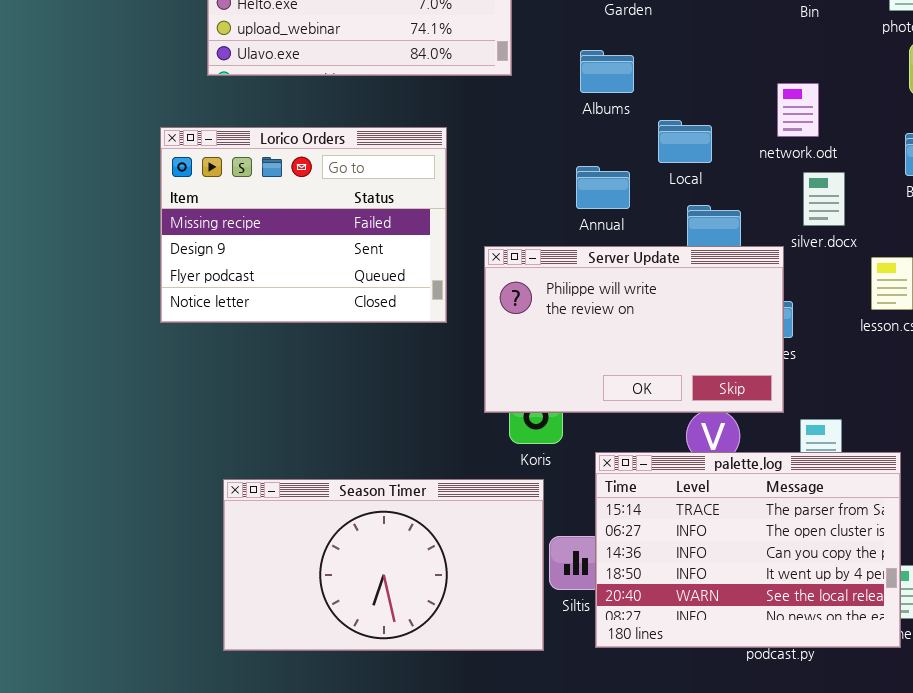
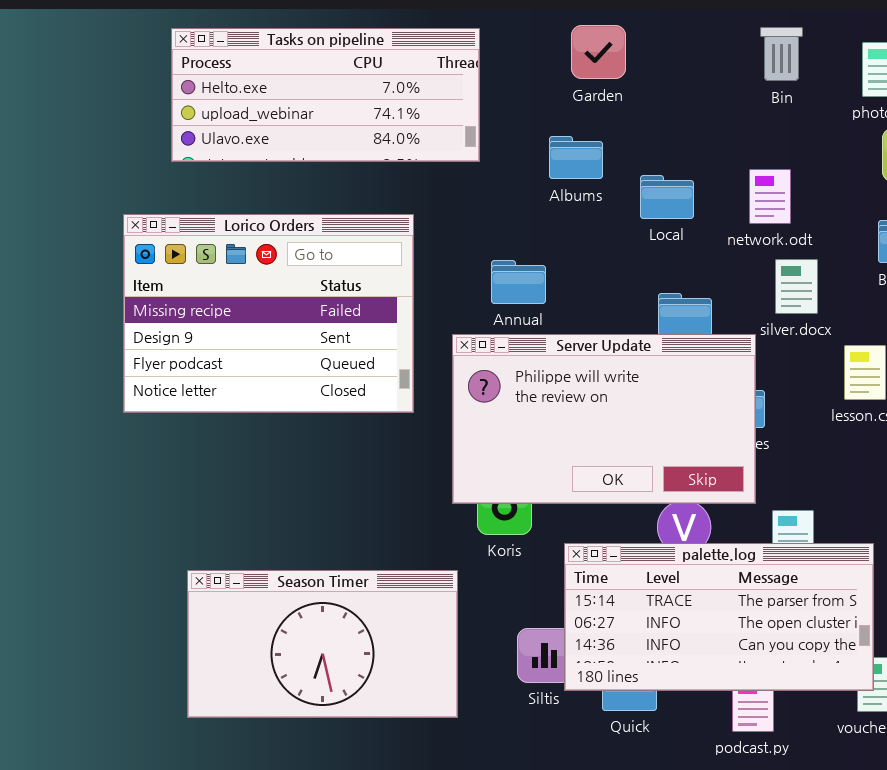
Local: [658,120,712,163] -> [640,175,694,219], moved
Annual: [576,166,630,209] -> [491,260,546,304], moved
palette.log: [595,452,901,648] -> [564,543,874,691], resized
Season Timer: [223,479,544,651] -> [187,570,458,718], resized

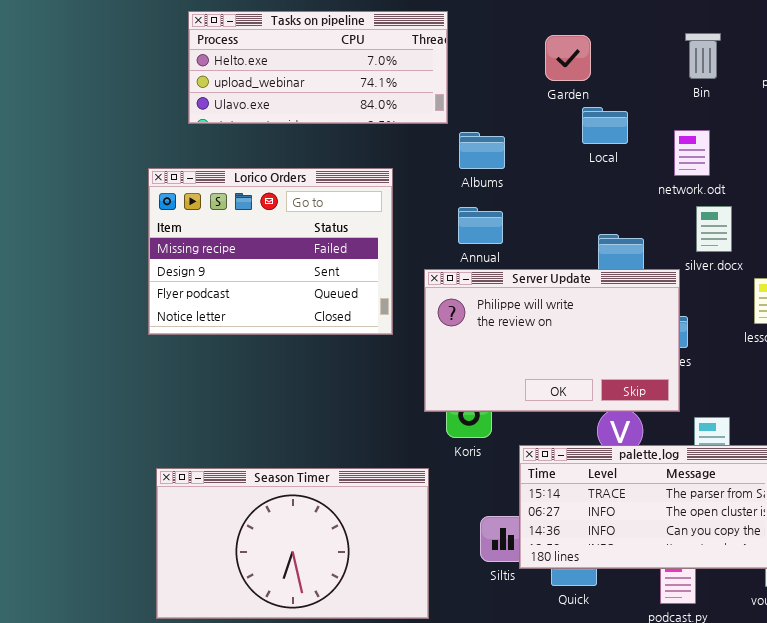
Garden: [571,25,626,79] -> [545,35,591,81], moved
Bin: [760,27,803,81] -> [685,33,721,79], moved
Albums: [549,136,603,179] -> [459,132,505,169], moved
Local: [640,175,694,219] -> [582,107,628,144], moved
Season Timer: [187,570,458,718] -> [156,468,429,619], resized

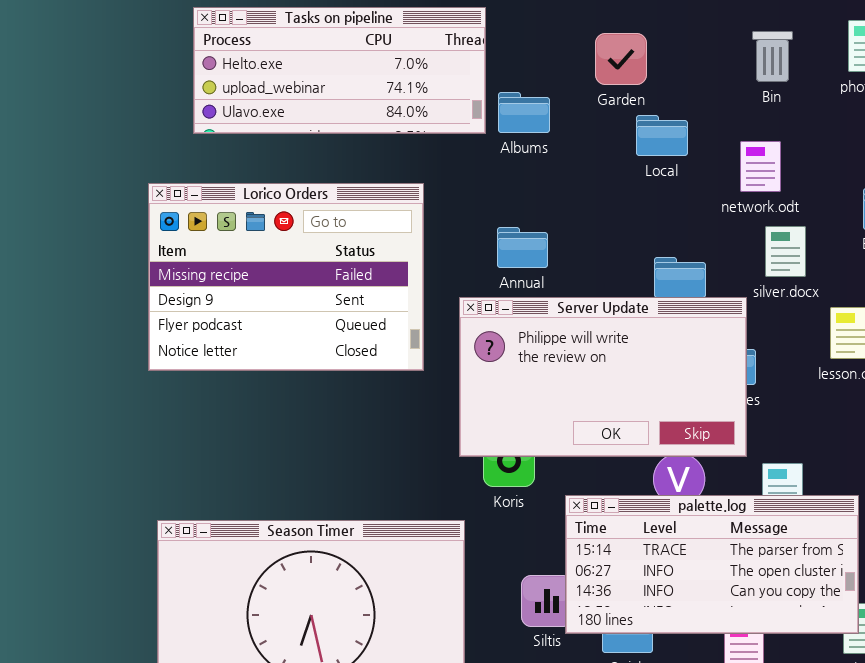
Albums: [459,132,505,169] -> [498,92,550,133], moved

